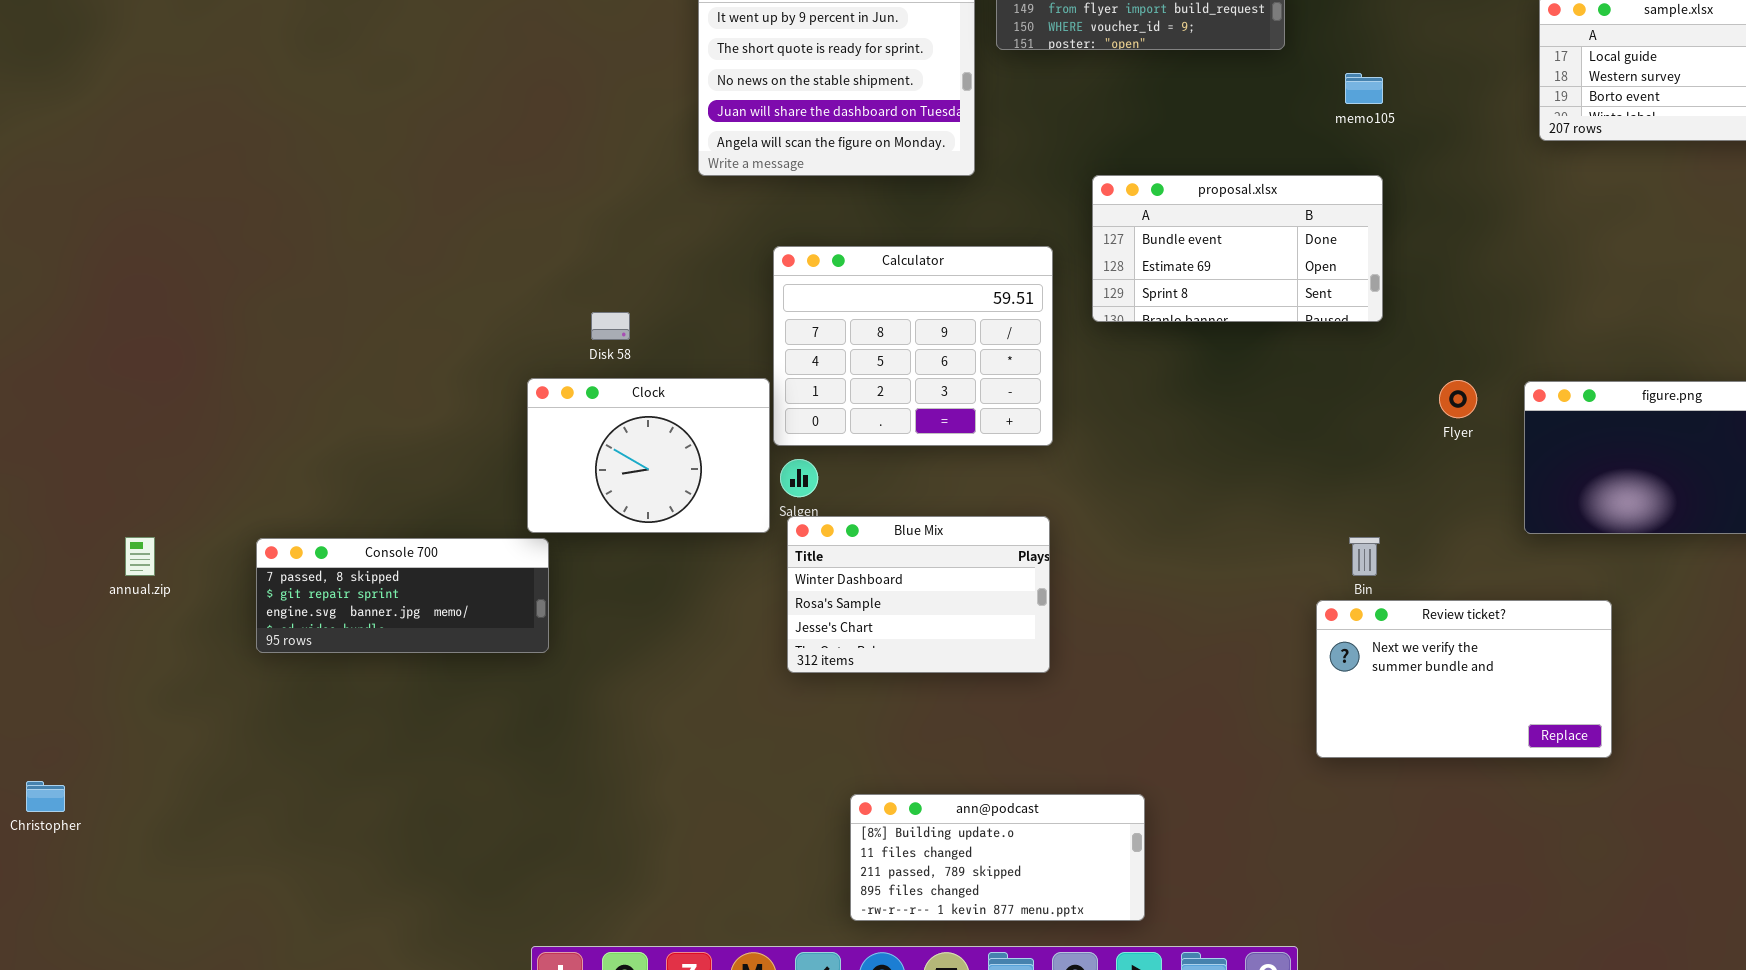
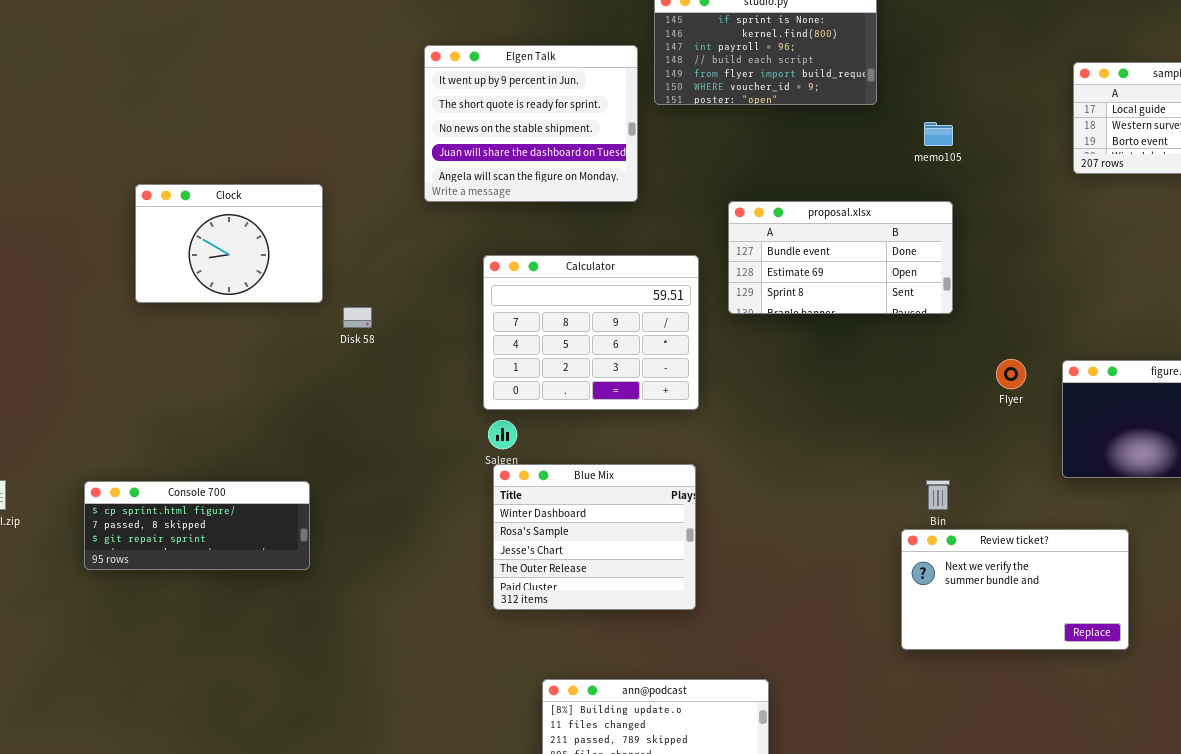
Clock: [527,378,770,533] -> [135,184,323,303], moved
Blue Mix: [787,516,1050,673] -> [493,464,696,610], resized
Console 700: [256,538,549,653] -> [84,481,310,570], scrolled up 1 row

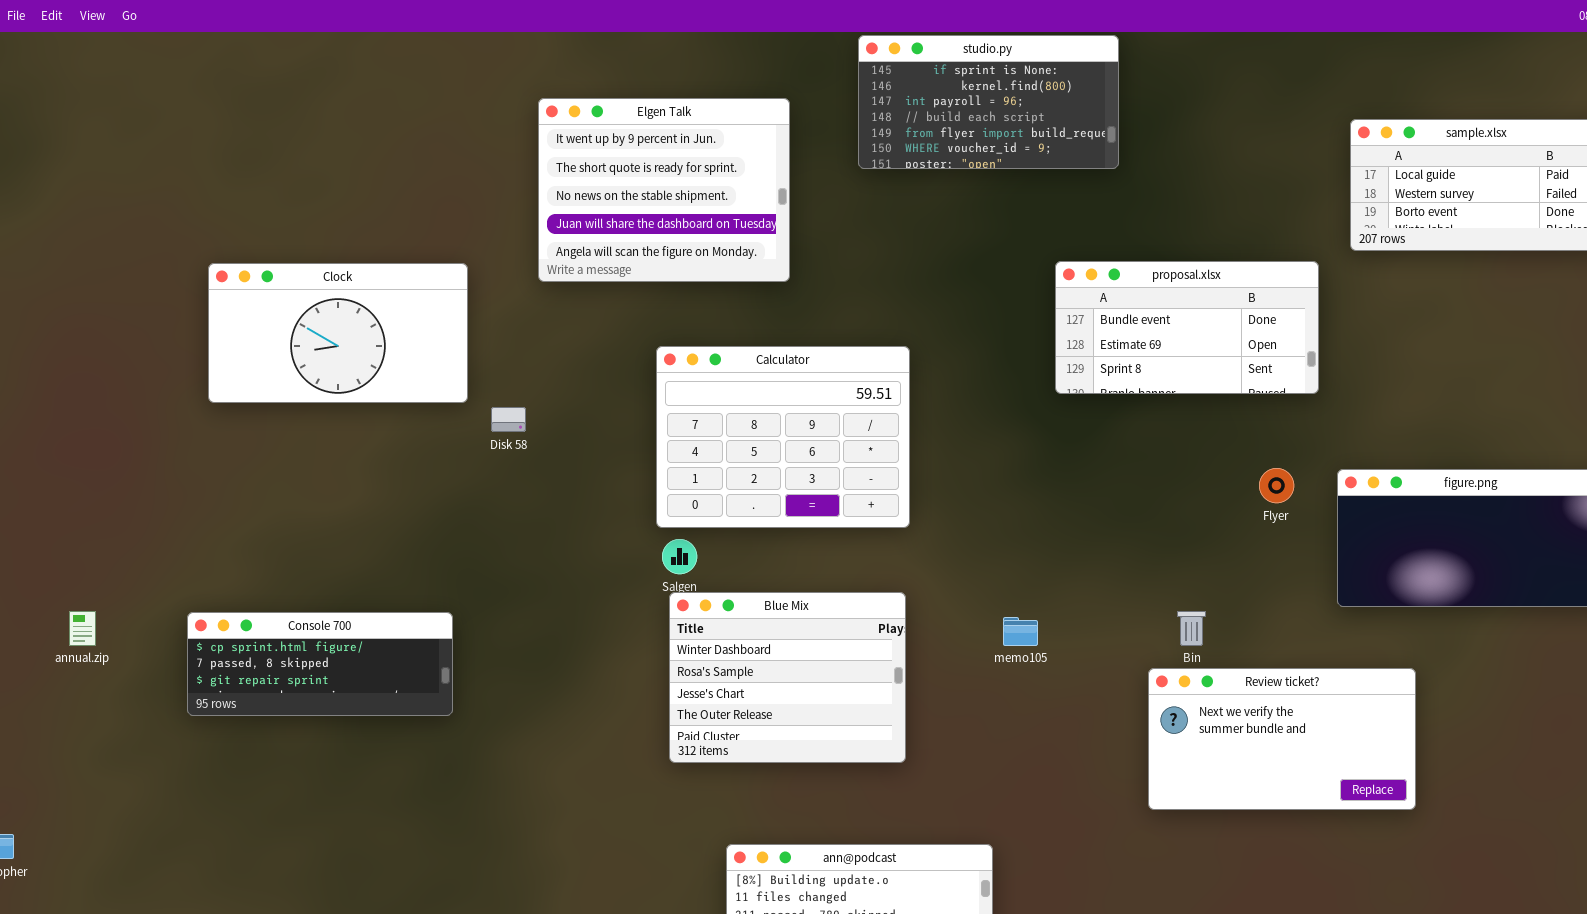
Elgen Talk: [424,45,638,202] -> [538,98,790,282], moved
memo105: [924,122,953,146] -> [1003,617,1038,646], moved
Clock: [135,184,323,303] -> [208,263,468,403], resized
proposal.xlsx: [728,201,953,314] -> [1055,261,1319,394], moved

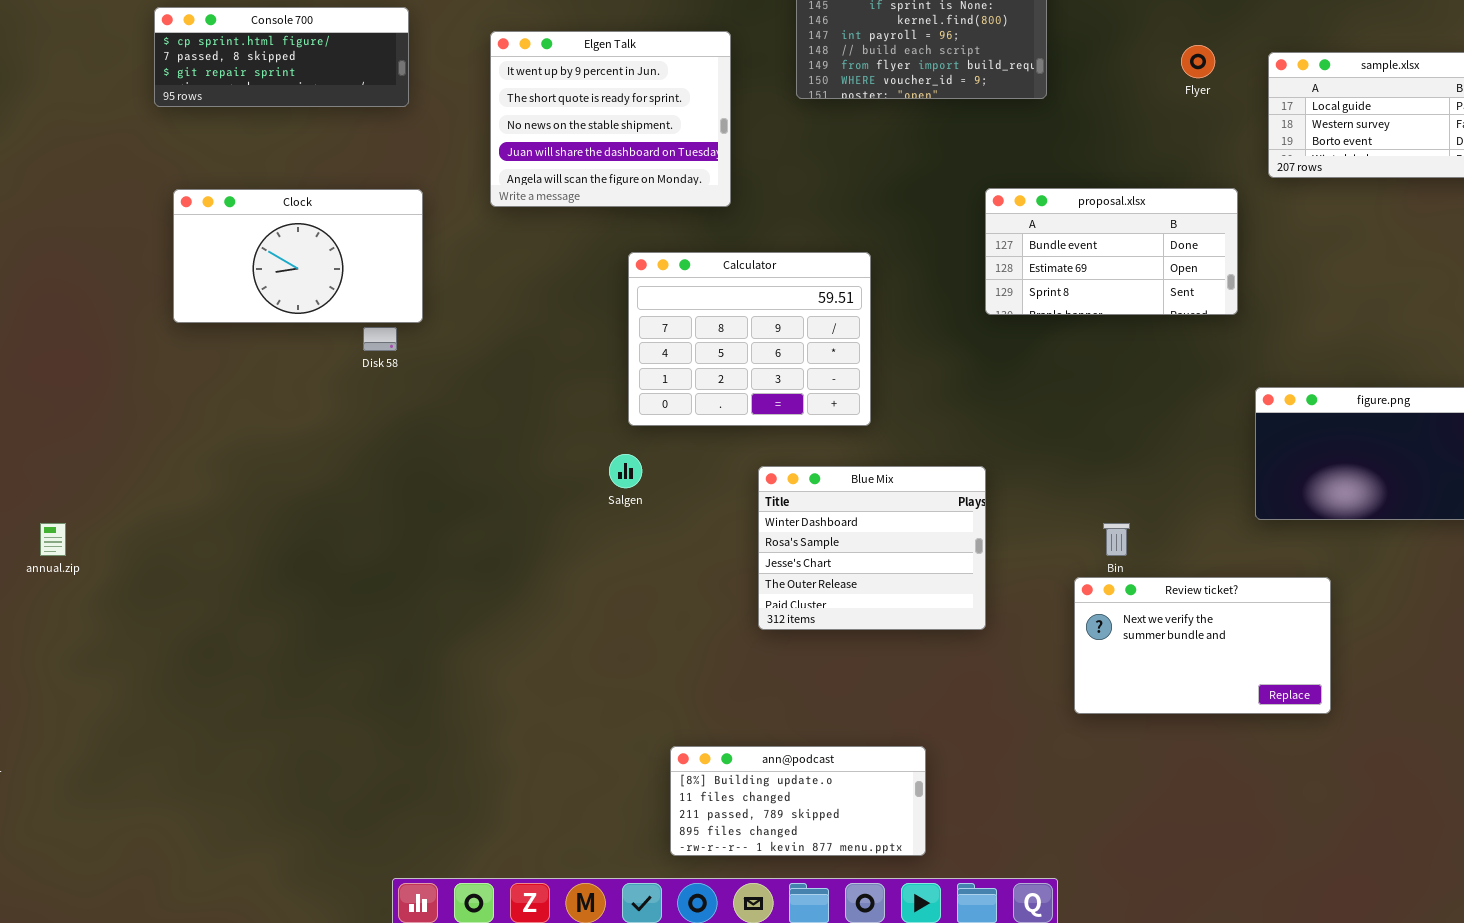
Calculator: [656,346,910,528] -> [628,252,871,426], moved
Disk 58: [491,407,526,432] -> [363,327,397,351], moved
Flyer: [1259,468,1294,503] -> [1181,45,1215,78], moved
Blue Mix: [669,592,906,763] -> [758,466,986,630], moved
Console 700: [187,612,453,716] -> [154,7,409,107], moved

